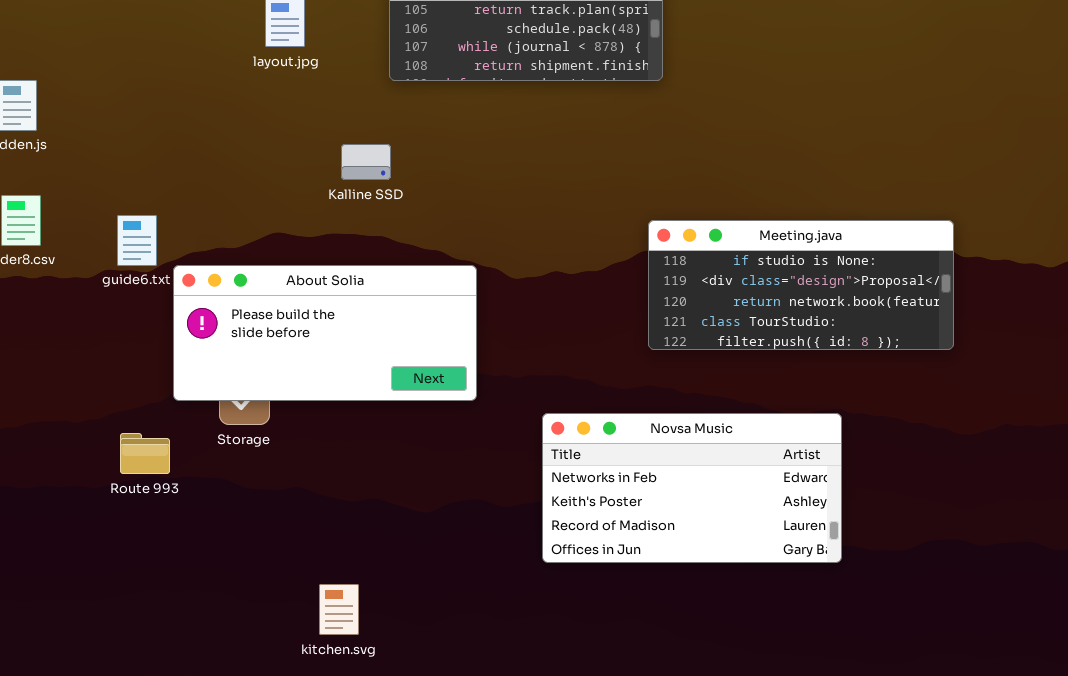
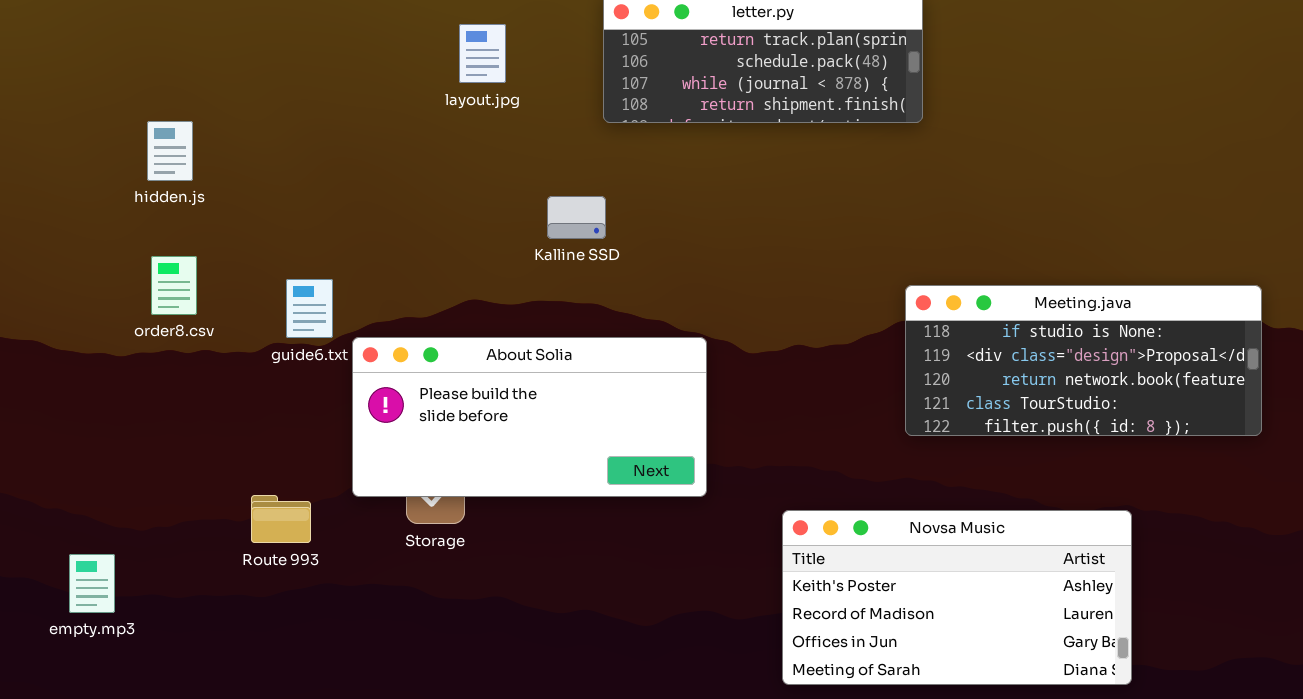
Novsa Music: [542,413,842,563] -> [782,510,1132,685], scrolled down 1 row
Route 993: [120,433,170,474] -> [251,495,311,543], moved

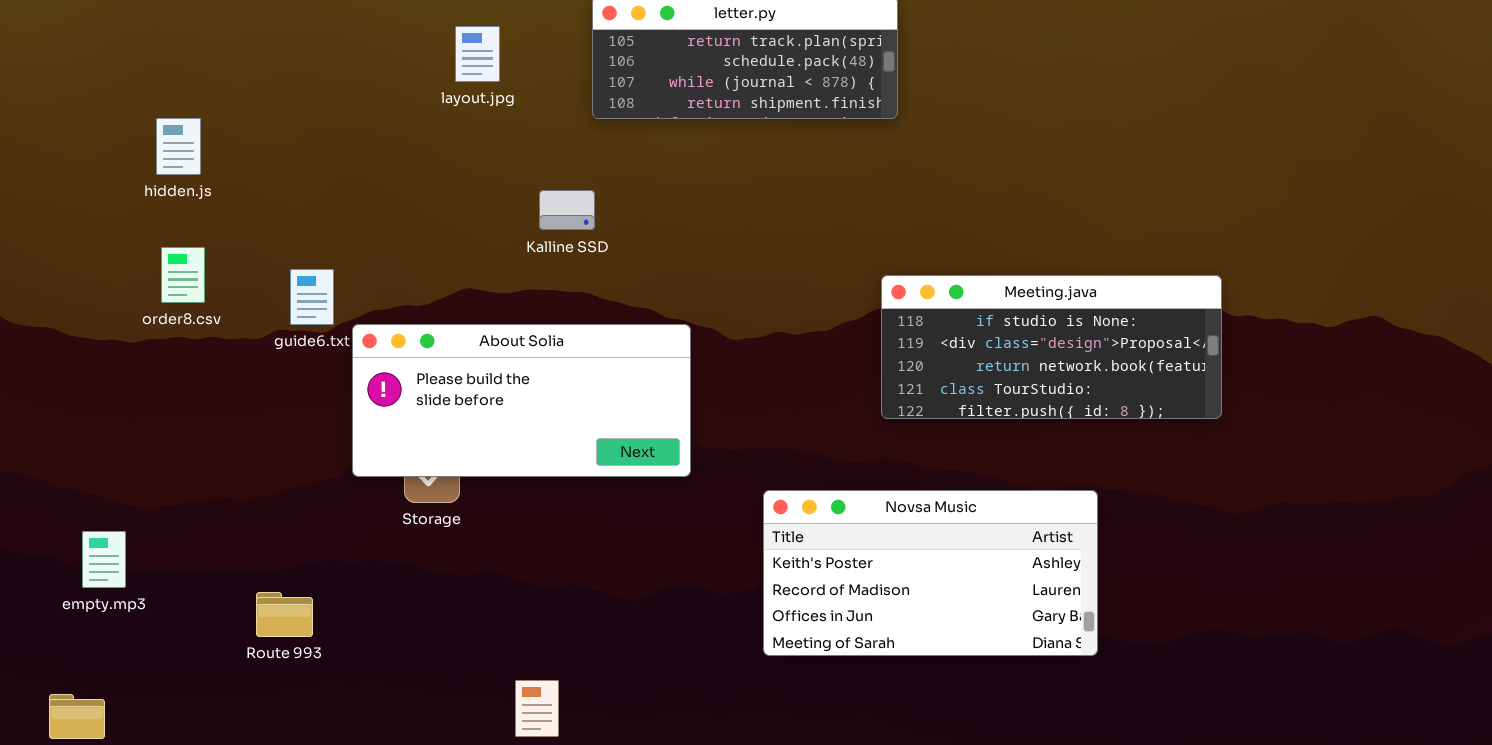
Route 993: [251,495,311,543] -> [256,592,313,637], moved

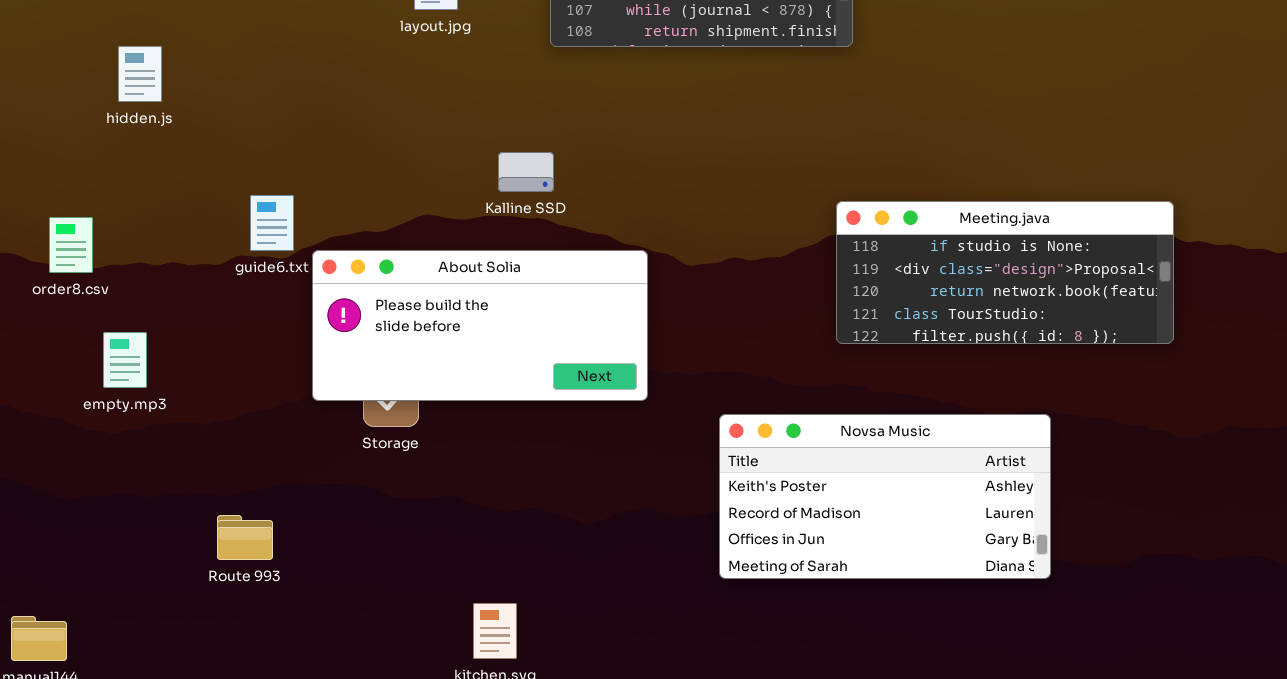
Kalline SSD: [539,190,595,230] -> [498,152,554,192], moved
order8.csv: [161,247,205,303] -> [49,217,93,273], moved
empty.mp3: [82,531,126,588] -> [103,332,147,388], moved

